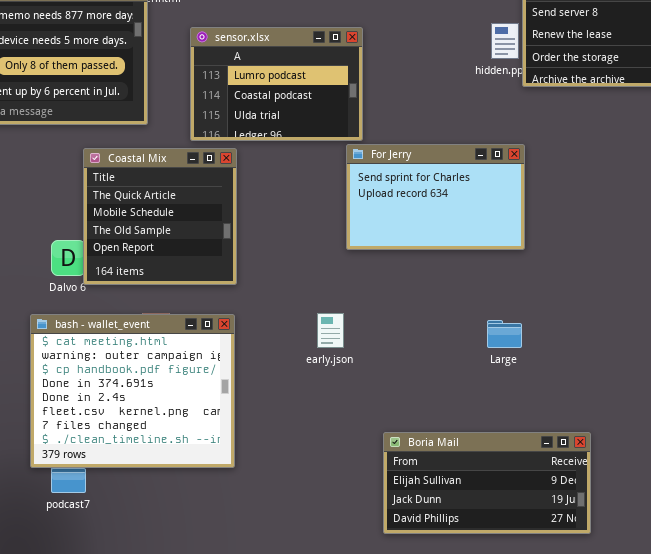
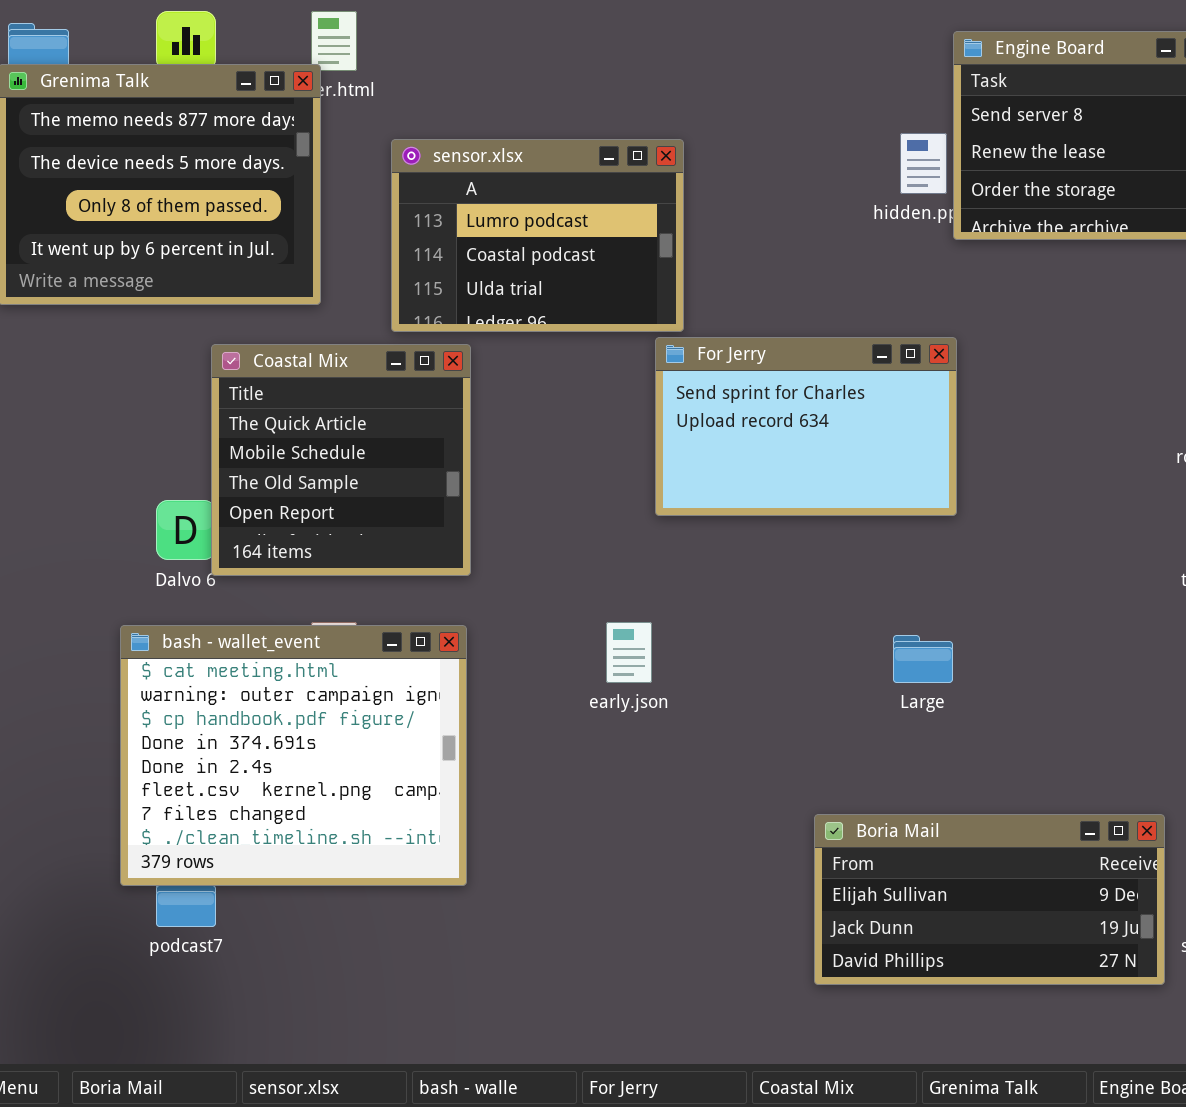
Boria Mail: [383,432,591,534] -> [814,814,1165,985], moved

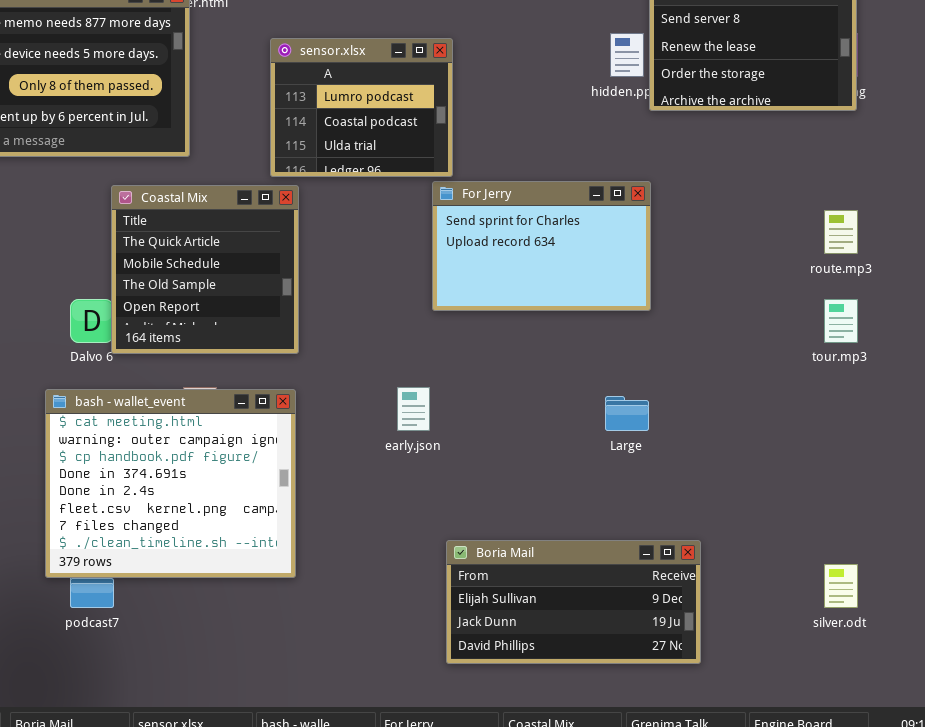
sensor.xlsx: [391,139,684,332] -> [270,38,453,177], resized
Boria Mail: [814,814,1165,985] -> [446,540,701,664], moved

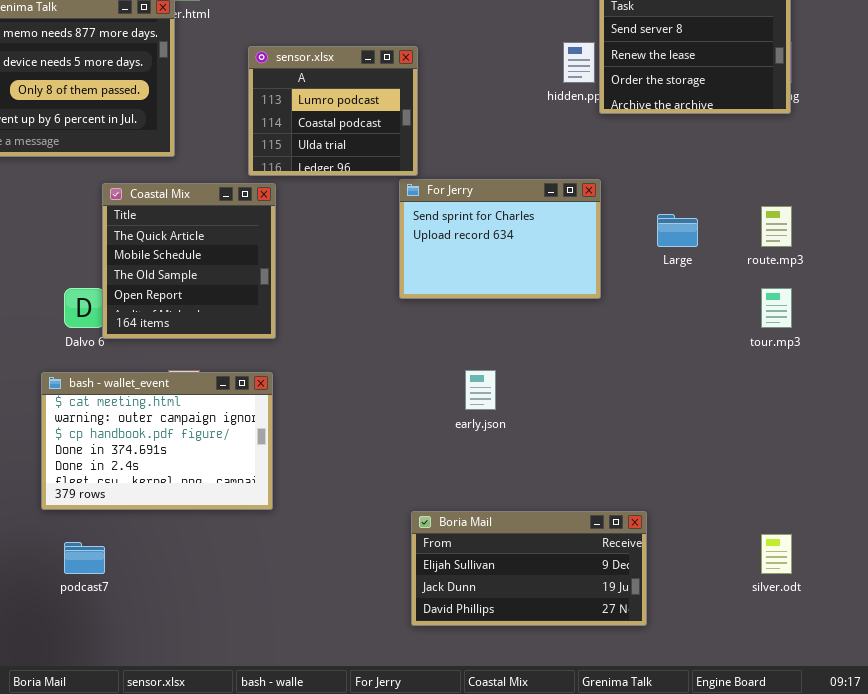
early.json: [397,387,430,431] -> [465,370,496,410], moved
bash - wallet_event: [45,389,296,578] -> [41,372,273,510], resized
Large: [605,396,649,431] -> [657,214,698,247], moved

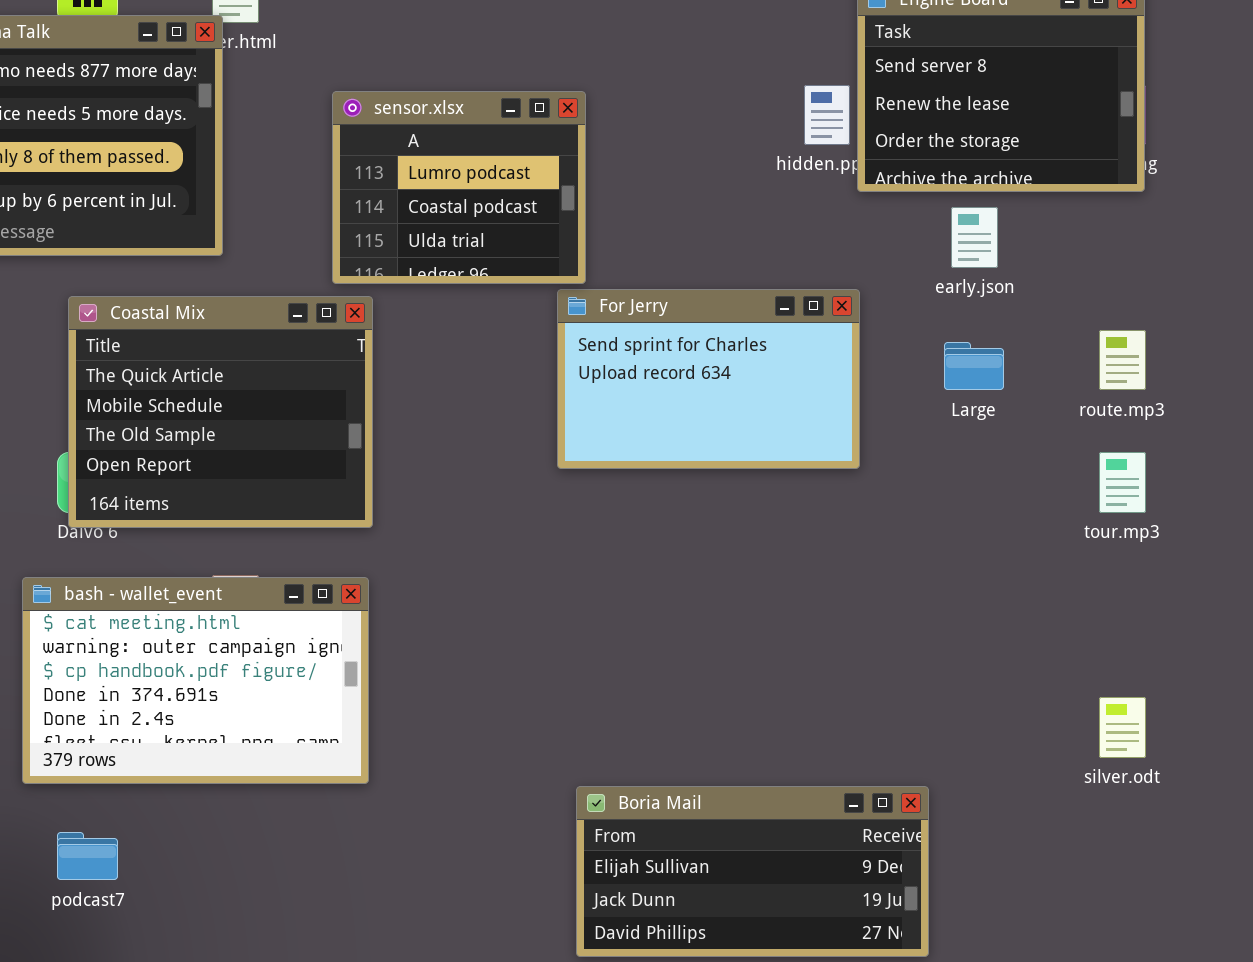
Coastal Mix: [102,183,276,339] -> [68,296,373,528], resized
early.json: [465,370,496,410] -> [951,207,998,268], moved
silver.odt: [761,534,792,574] -> [1099,697,1146,758], moved

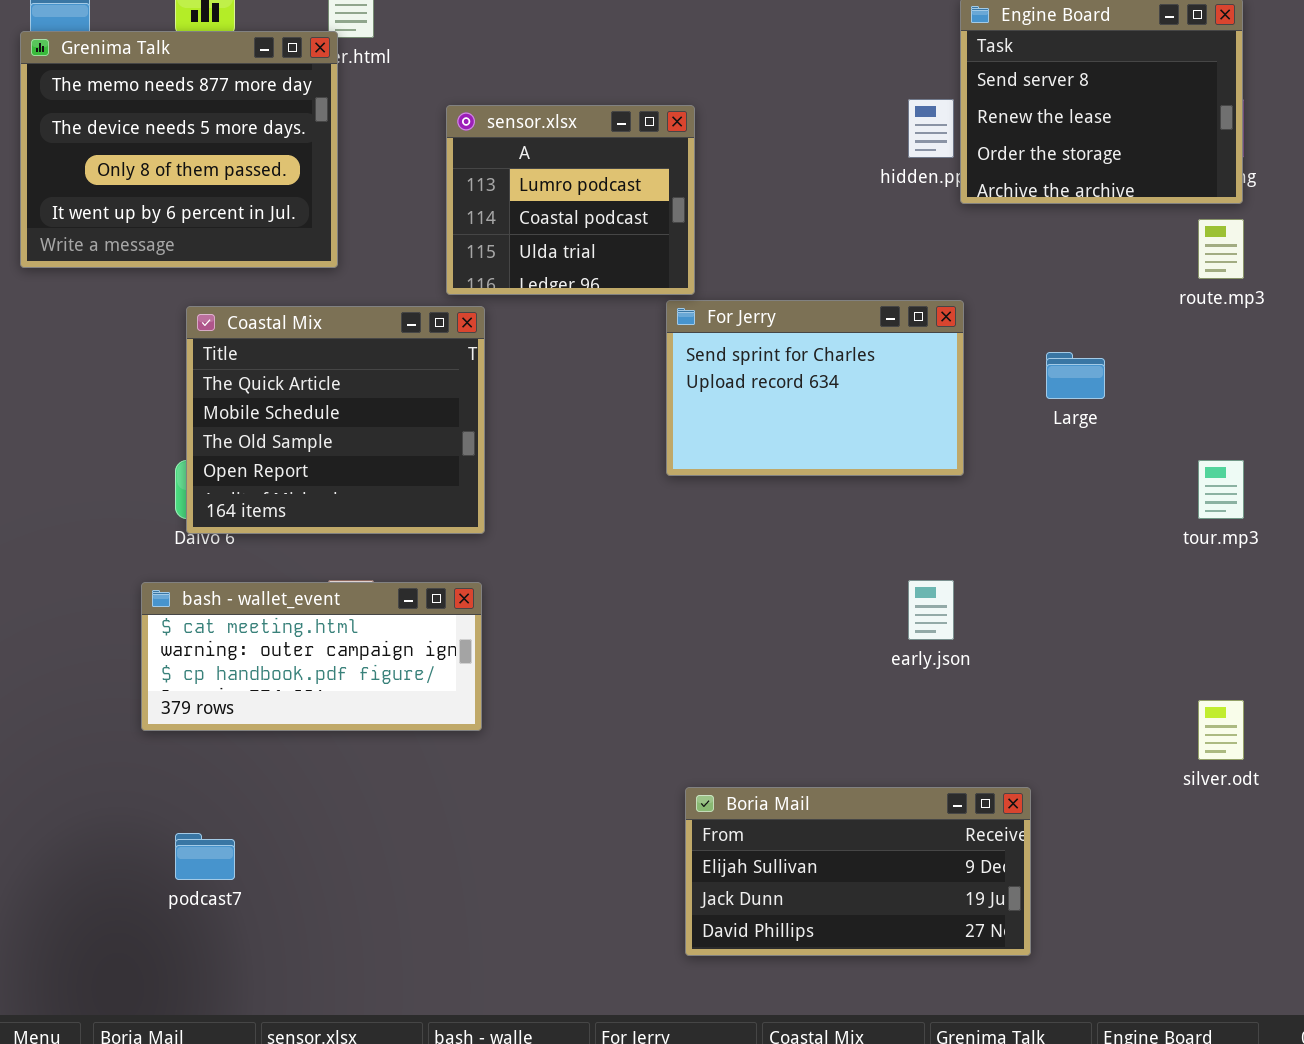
early.json: [951,207,998,268] -> [908,580,954,640], moved
route.mp3: [1099,330,1146,390] -> [1198,219,1244,279], moved
bash - wallet_event: [22,577,369,784] -> [141,582,482,731], resized

